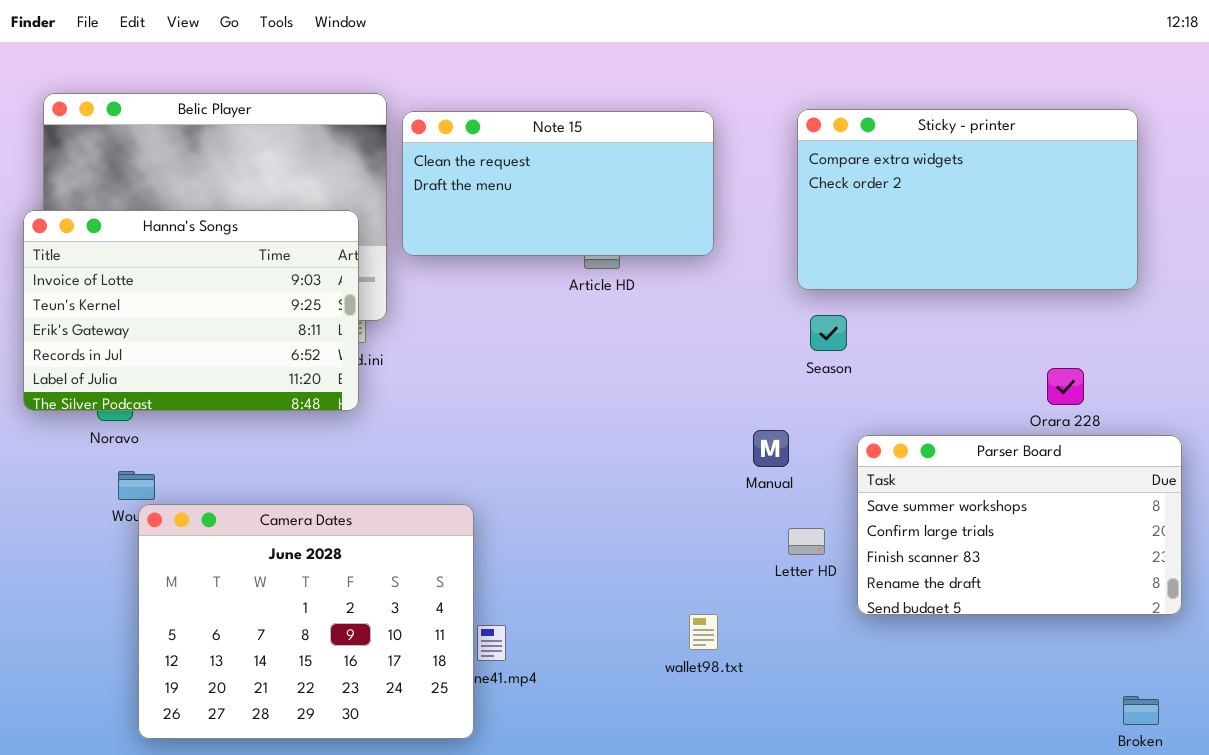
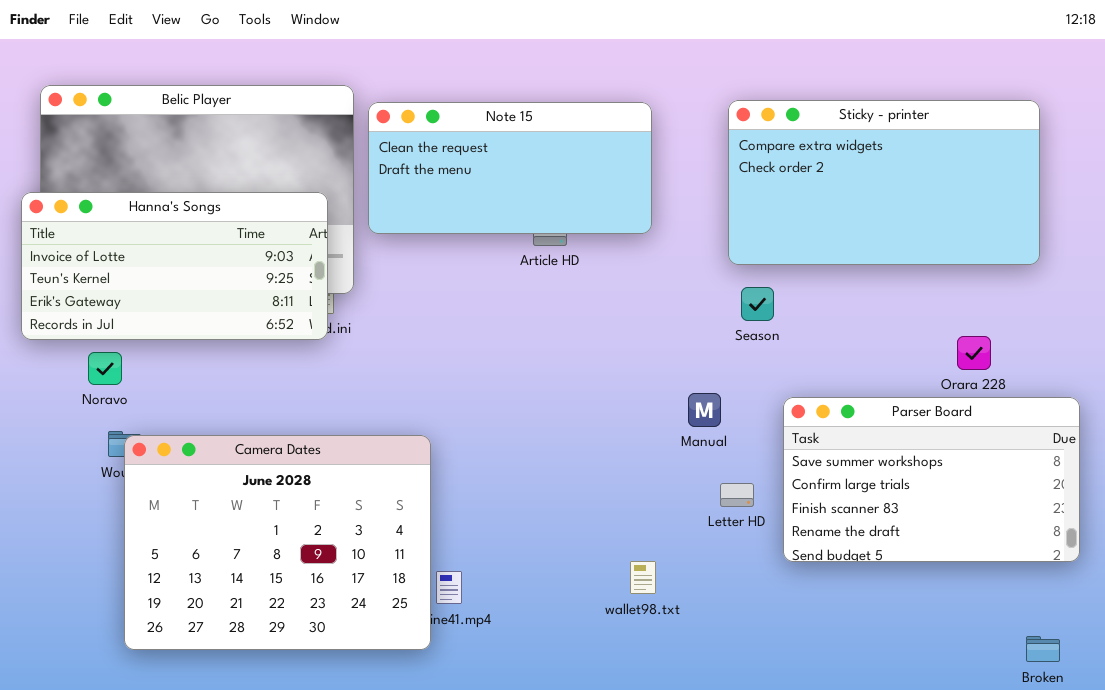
Hanna's Songs: [23,210,359,411] -> [21,192,328,340], resized
Camera Dates: [138,504,474,739] -> [124,435,431,650], moved

